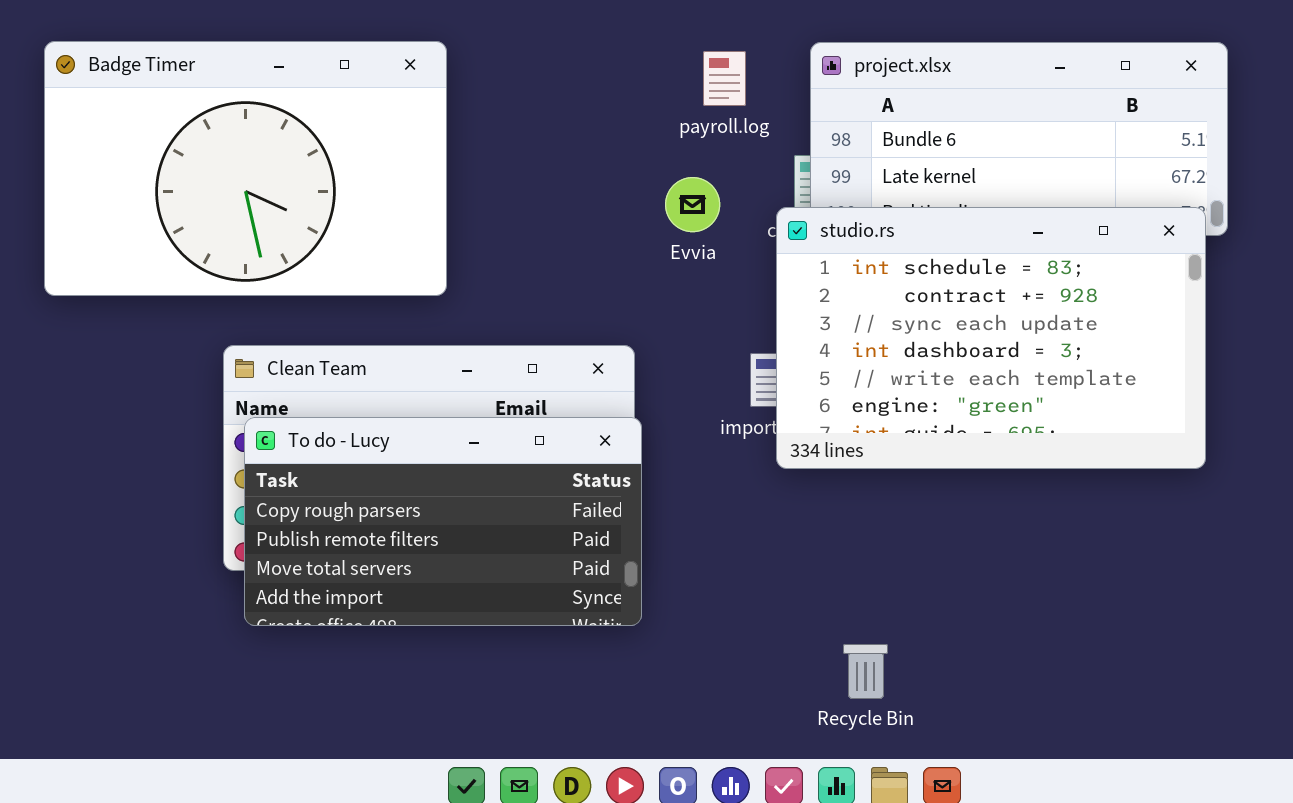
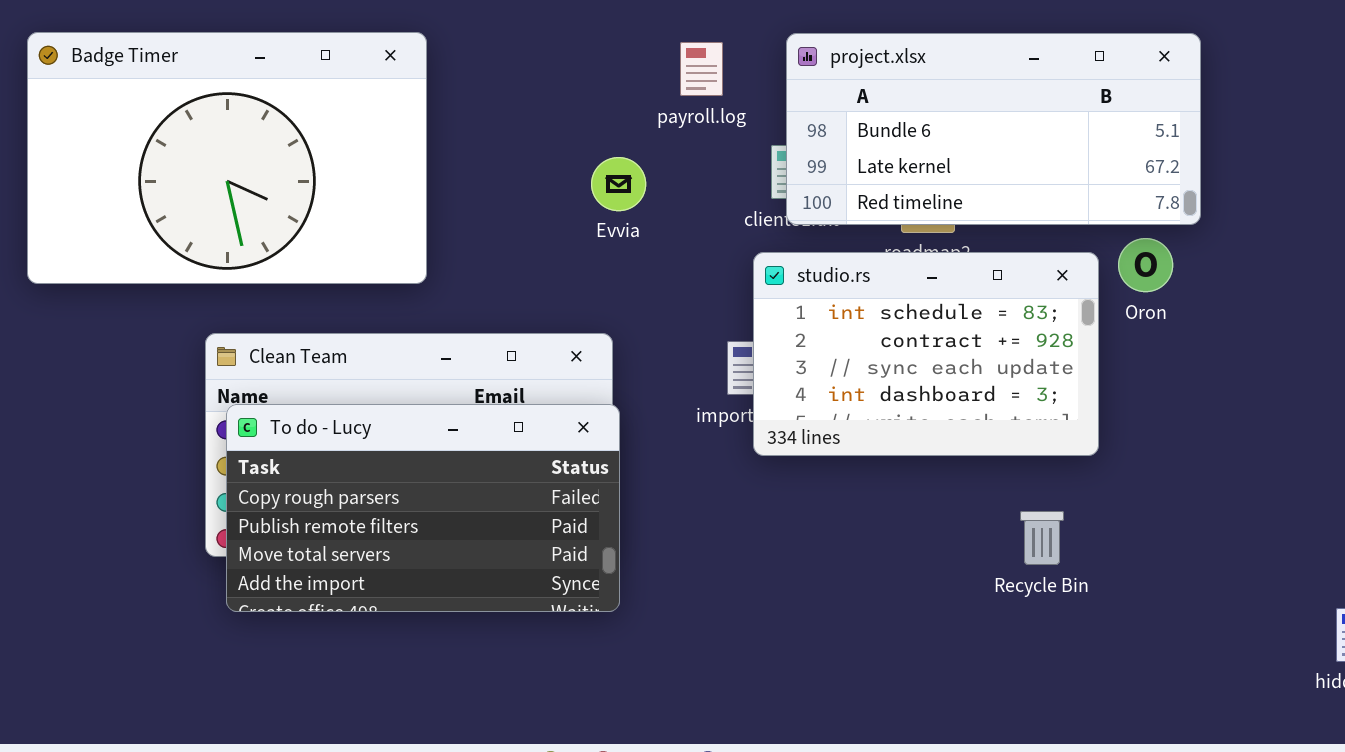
Evvia: [665,177,720,232] -> [591,157,646,211], moved
studio.rs: [776,207,1206,469] -> [753,252,1099,456], resized
Recycle Bin: [843,644,888,699] -> [1020,511,1064,565], moved

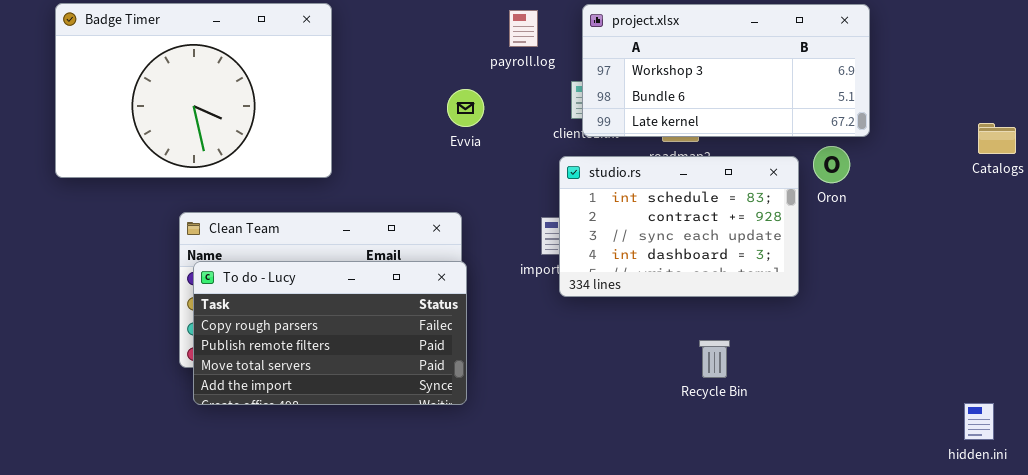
project.xlsx: [786,33,1201,225] -> [582,4,870,137], scrolled up 1 row
Recycle Bin: [1020,511,1064,565] -> [699,340,730,378], moved

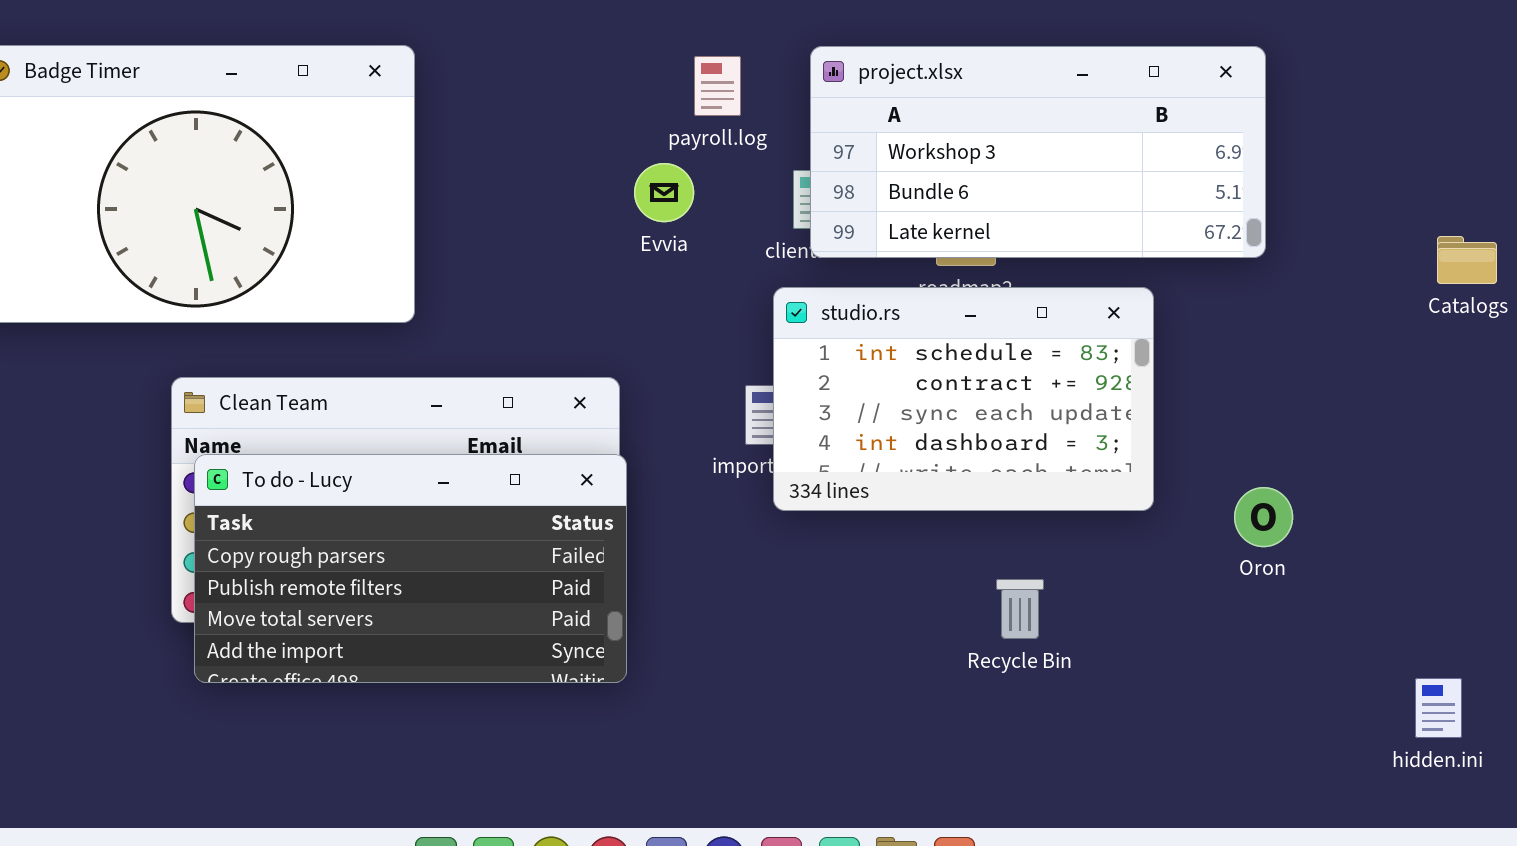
Evvia: [447,89,484,127] -> [634,163,694,222], moved
Oron: [813,146,850,183] -> [1234,487,1293,547], moved

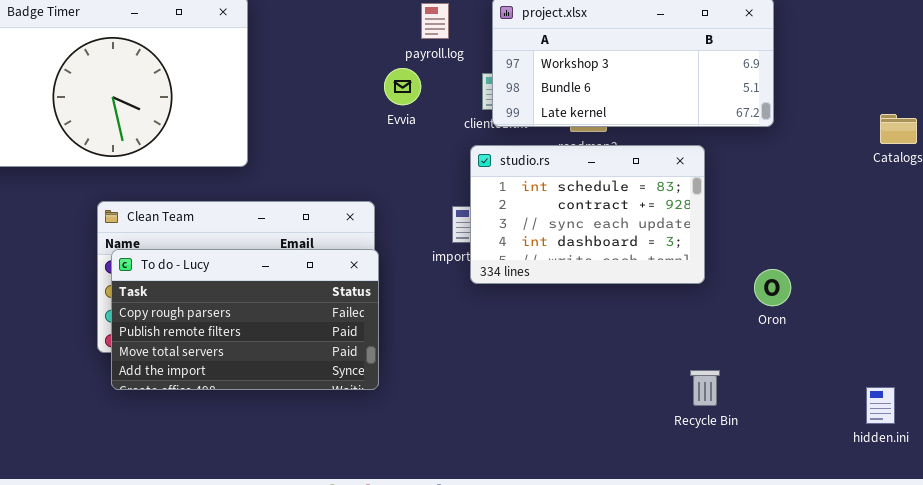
Recycle Bin: [996,579,1044,639] -> [690,370,720,406], moved

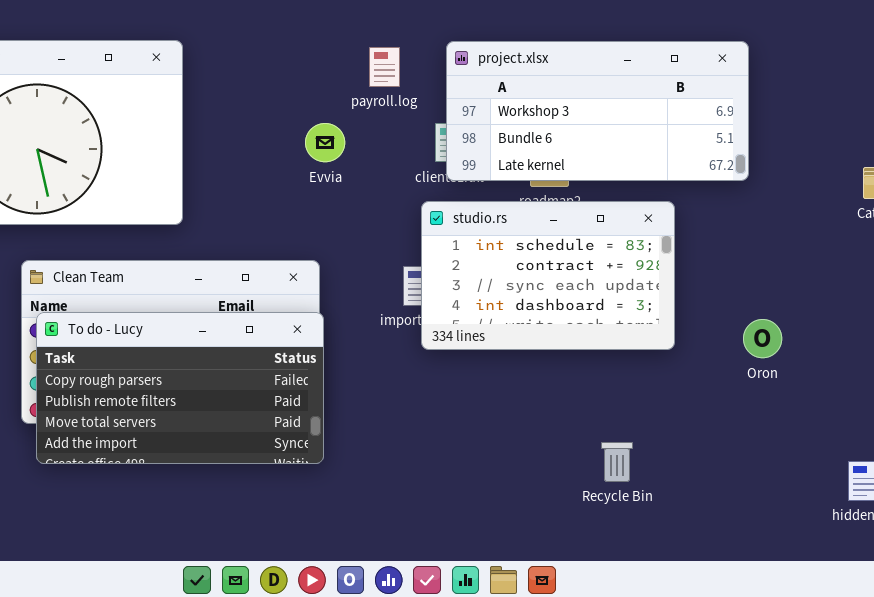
Evvia: [384,68,421,105] -> [305,123,345,162], moved
Oron: [754,269,791,306] -> [743,319,782,358], moved
Recycle Bin: [690,370,720,406] -> [601,442,633,482], moved

